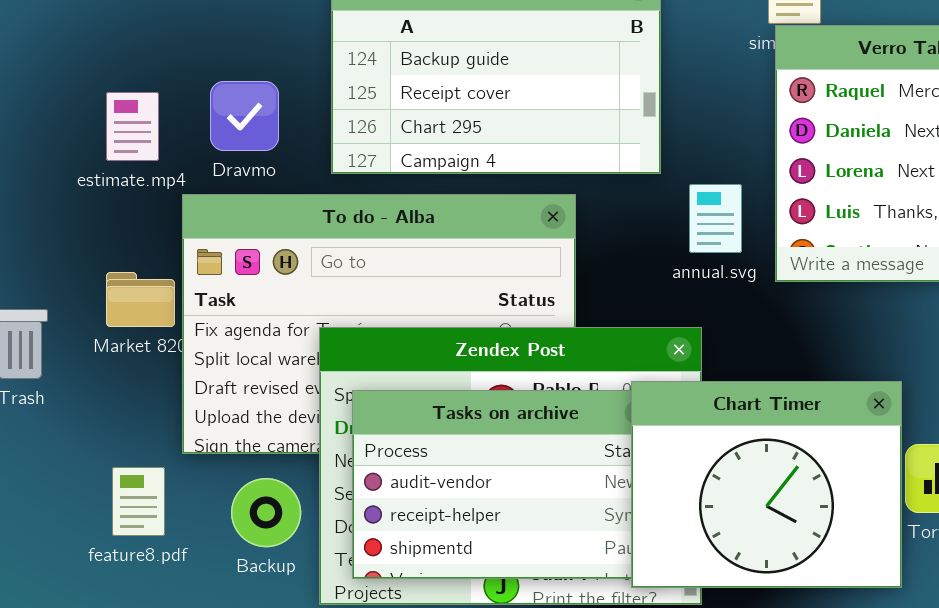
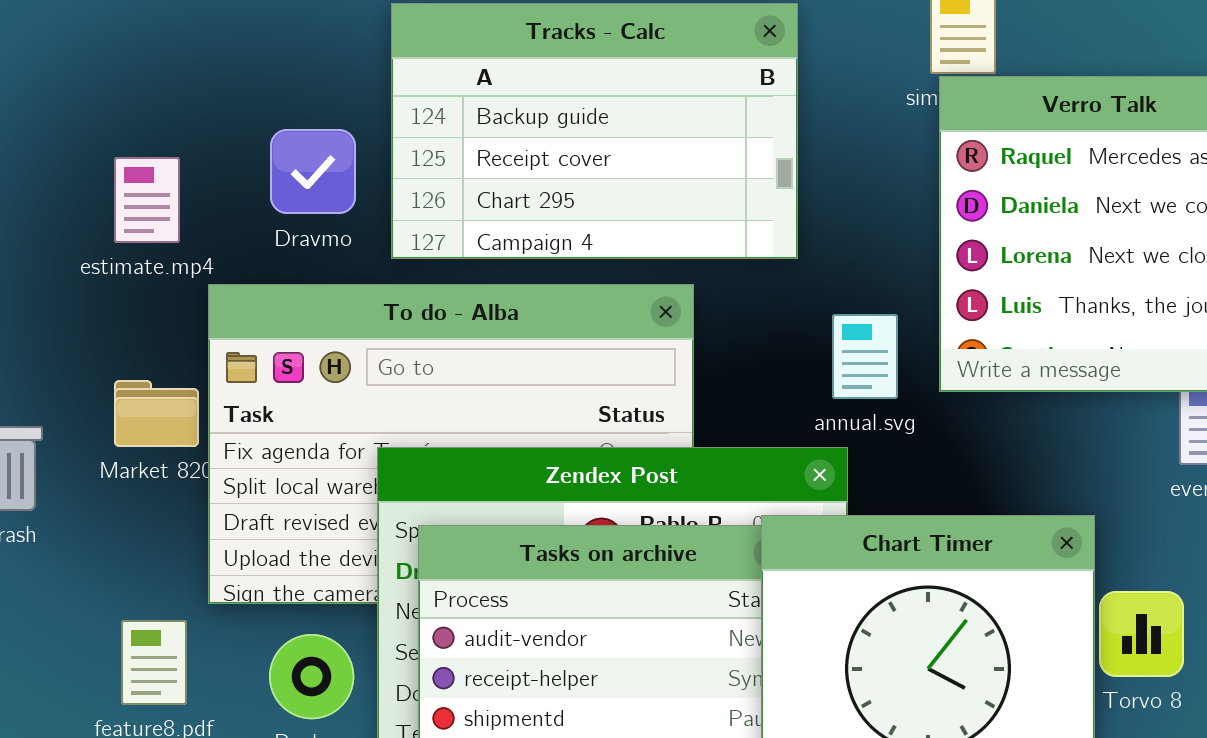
Dravmo: [210,81,279,151] -> [270,129,356,214], moved
annual.svg: [689,184,742,253] -> [832,314,898,399], moved

